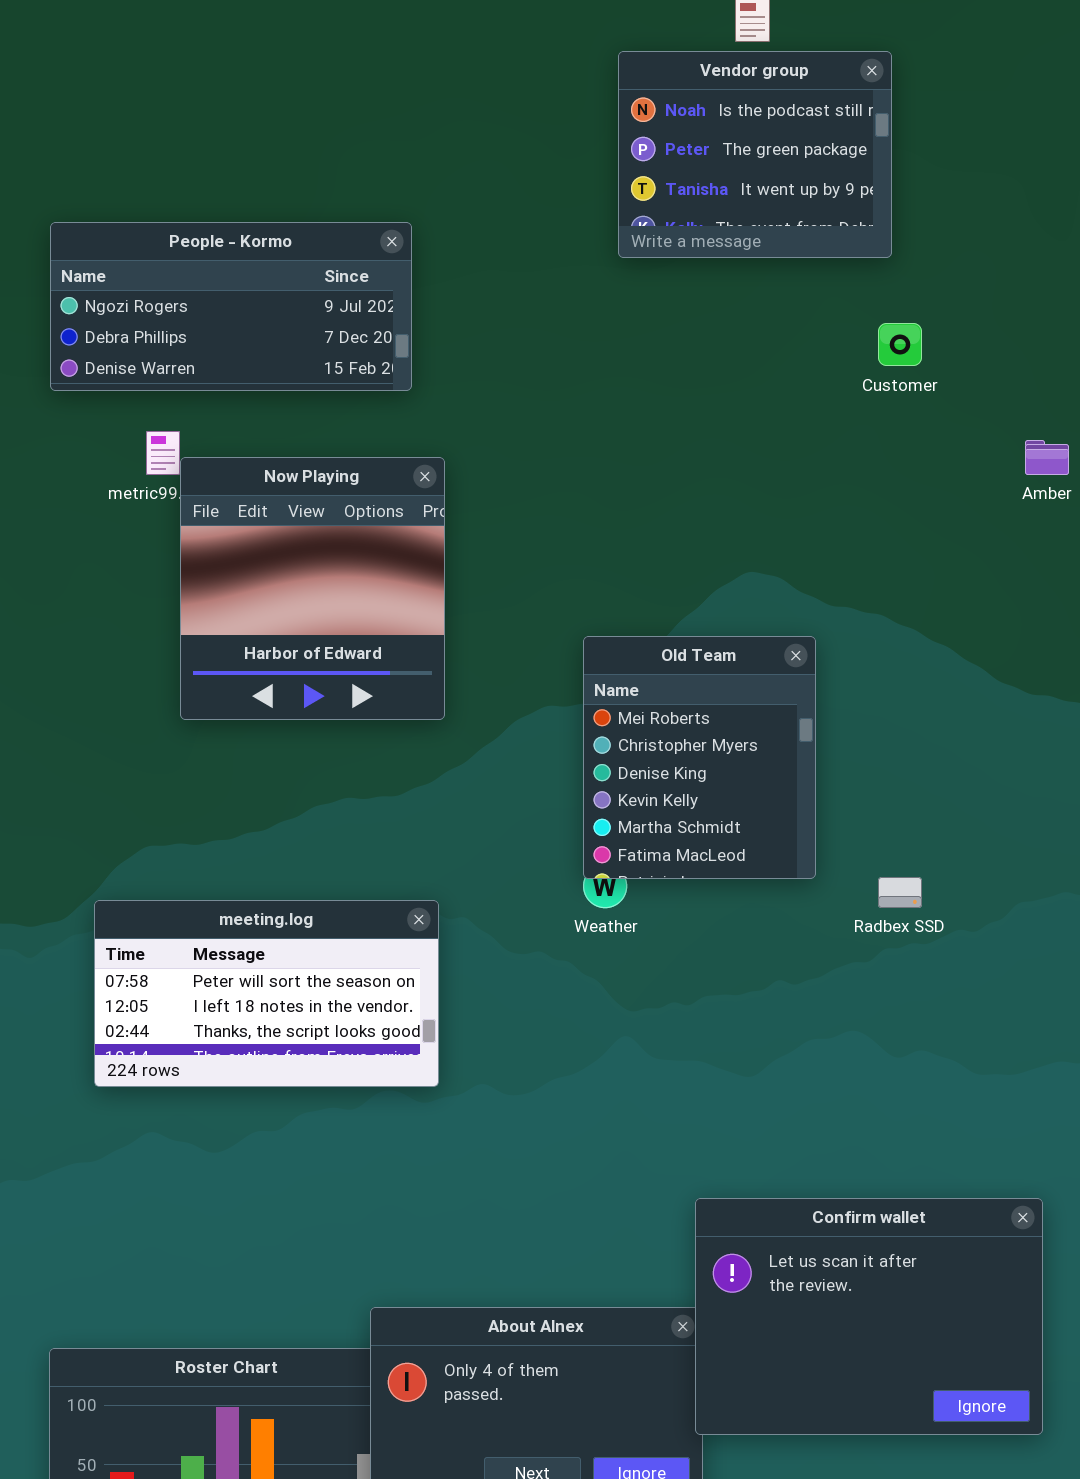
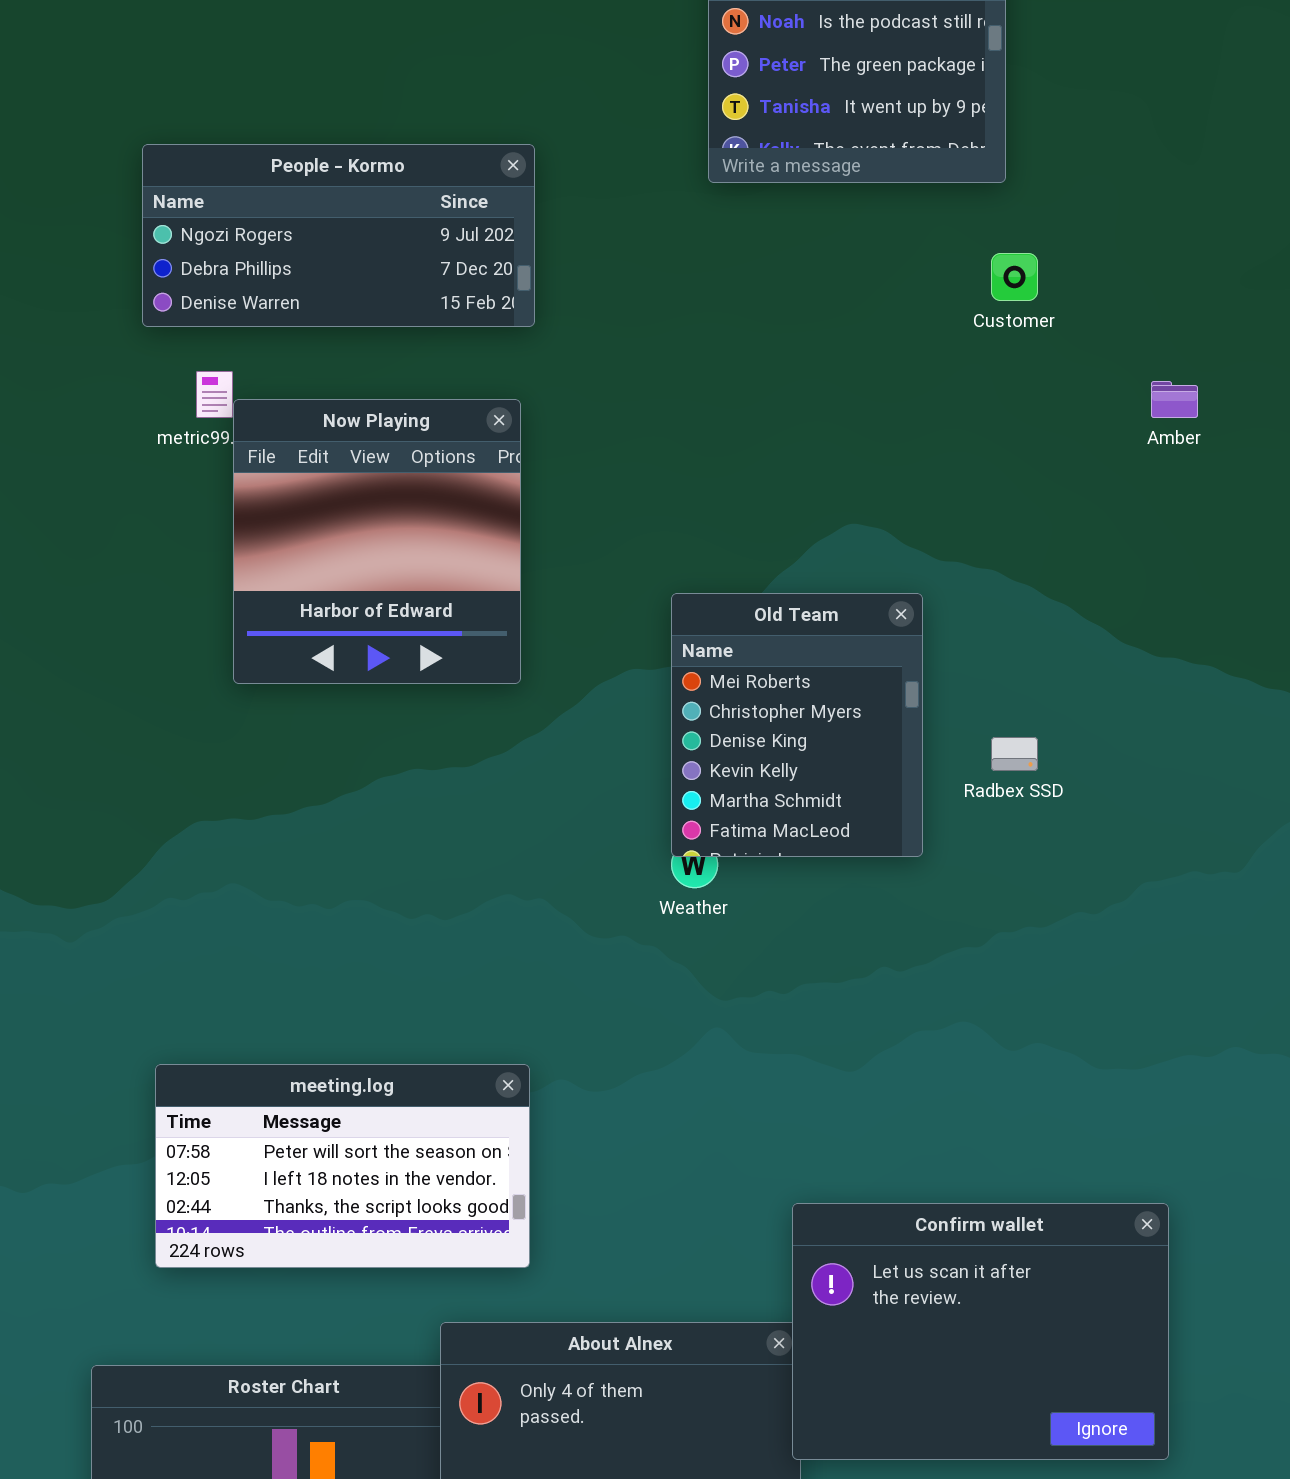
People - Kormo: [50,222,412,391] -> [142,144,535,327], moved
Radbex SSD: [878,877,922,908] -> [991,737,1038,771], moved
meeting.log: [94,900,439,1087] -> [155,1064,530,1268], moved

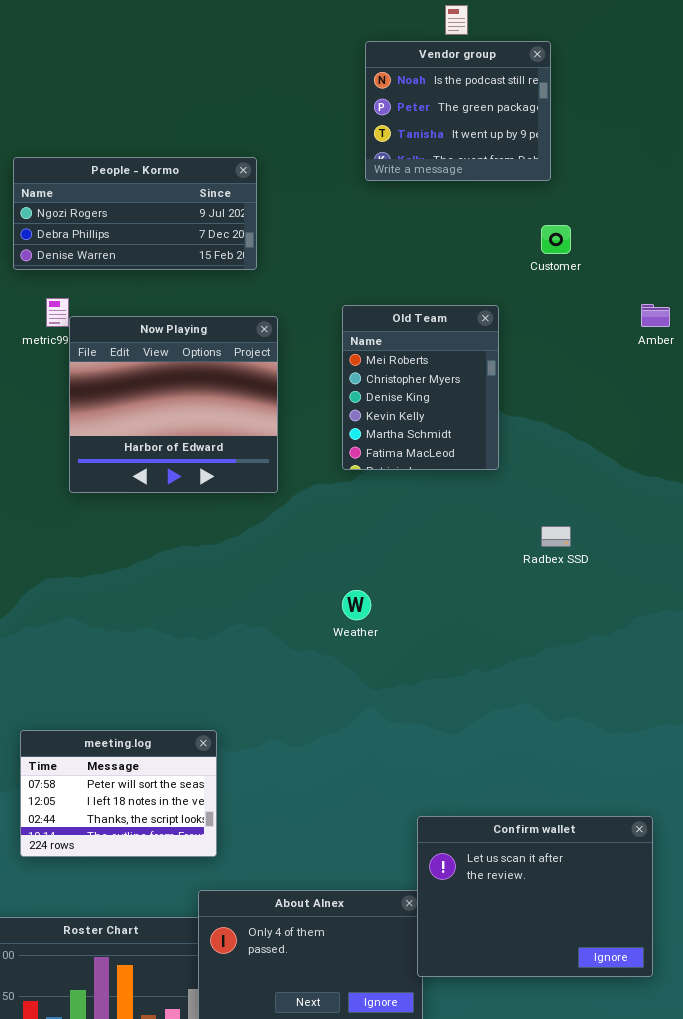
Now Playing: [233,399,521,684] -> [69,316,278,493], resized
Old Team: [671,593,923,857] -> [342,305,499,470], moved
meeting.log: [155,1064,530,1268] -> [20,730,217,857], resized

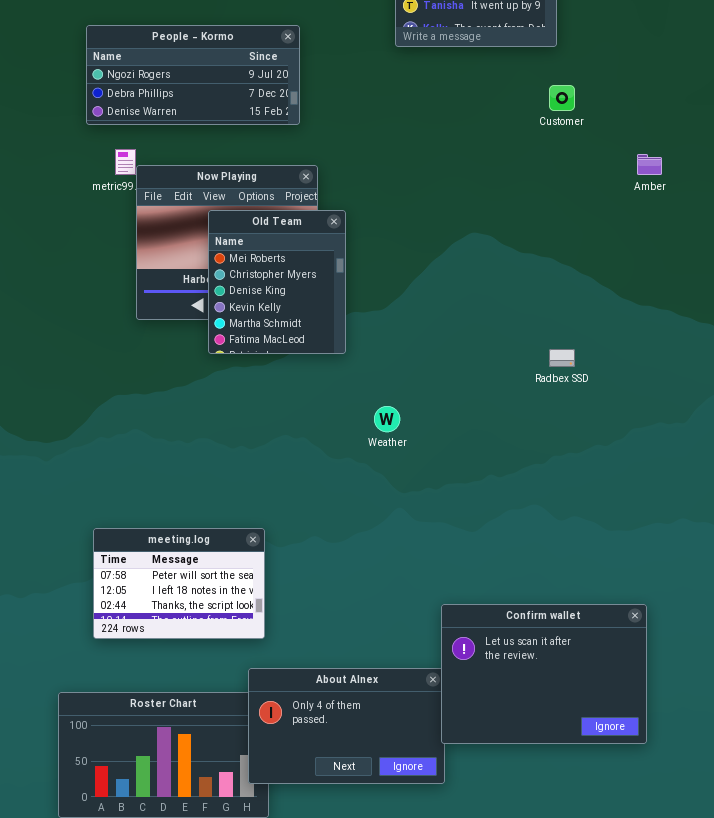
Old Team: [342,305,499,470] -> [208,210,346,354], moved

